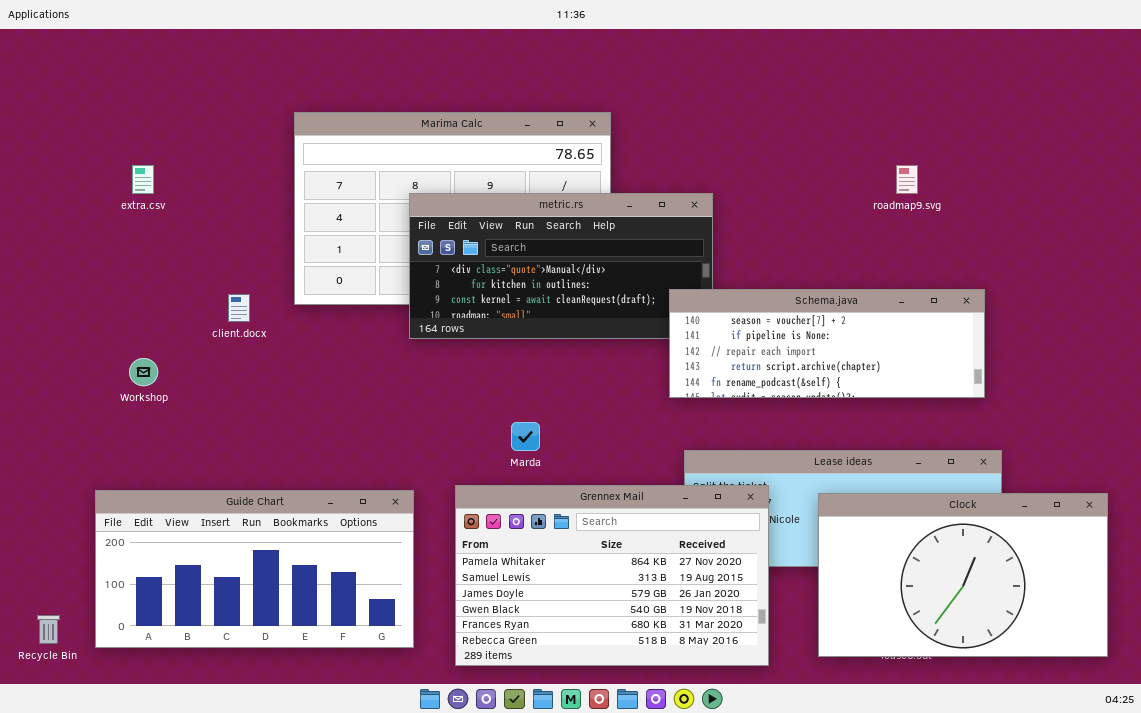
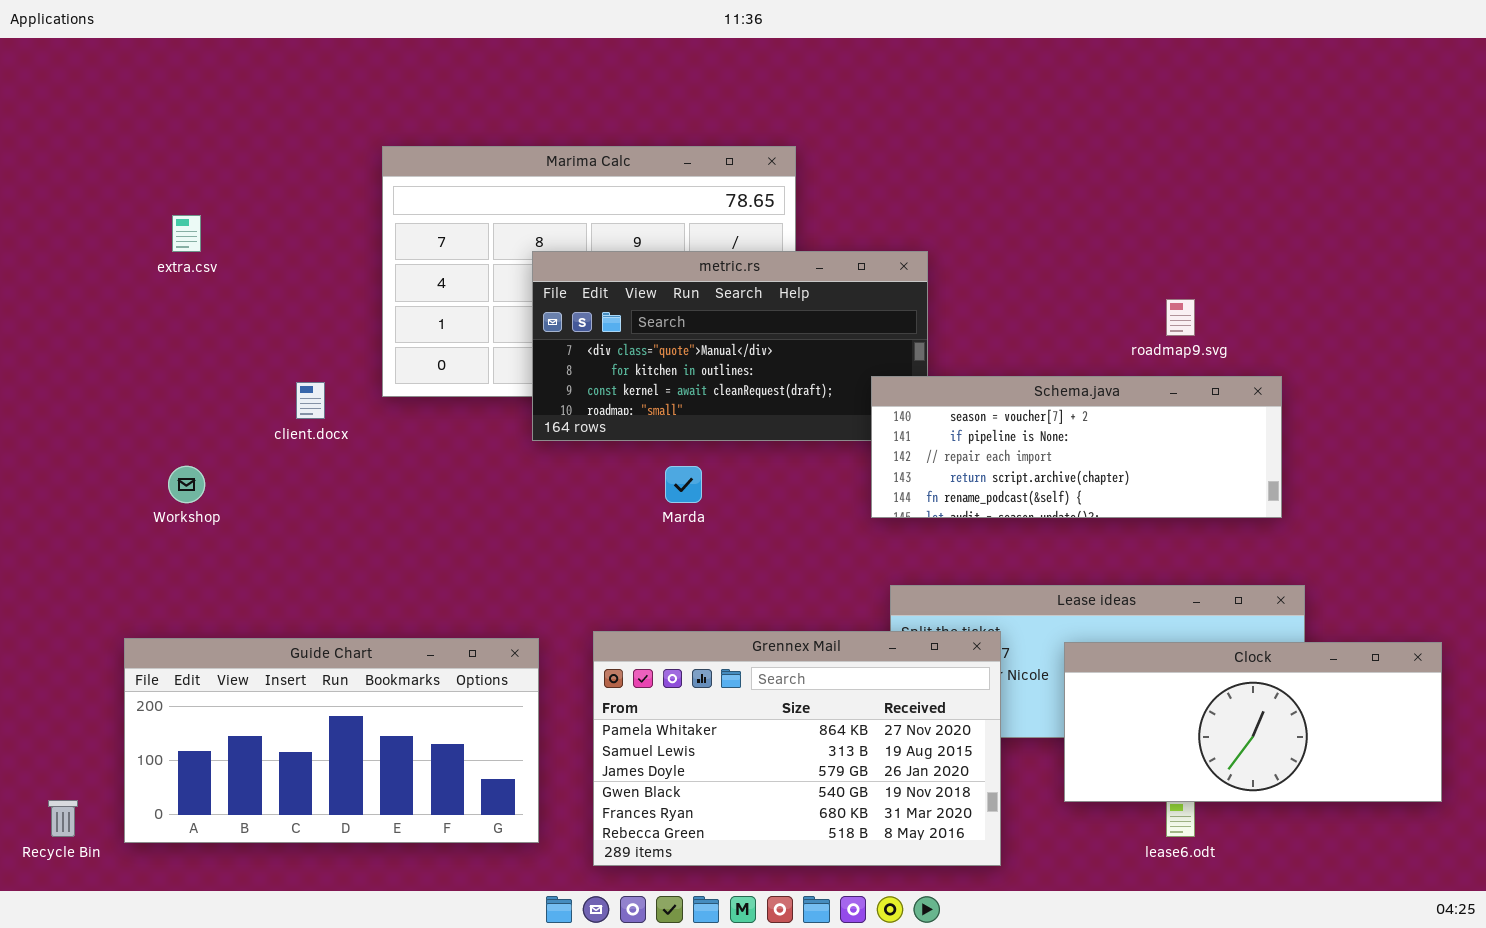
roadmap9.svg: [896,165,918,194] -> [1166,299,1195,336], moved
Marda: [511,422,540,451] -> [665,466,702,503], moved
Clock: [818,493,1108,657] -> [1064,642,1442,802], resized

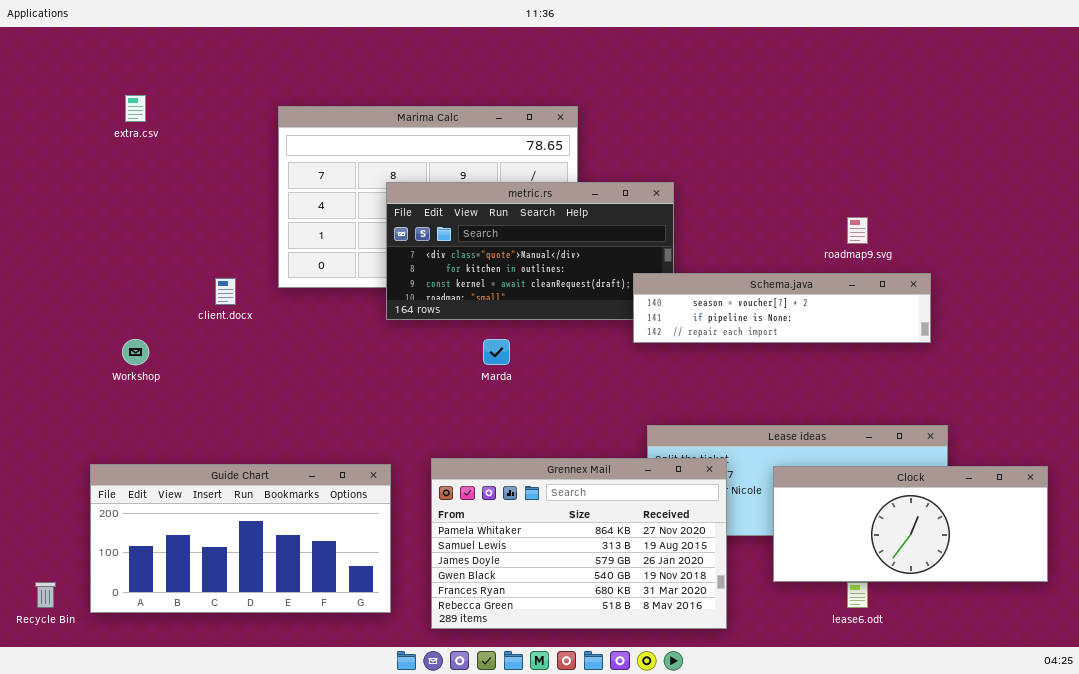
extra.csv: [172,215,201,252] -> [125,95,146,122], moved
Schema.java: [871,376,1282,518] -> [633,273,931,343], resized

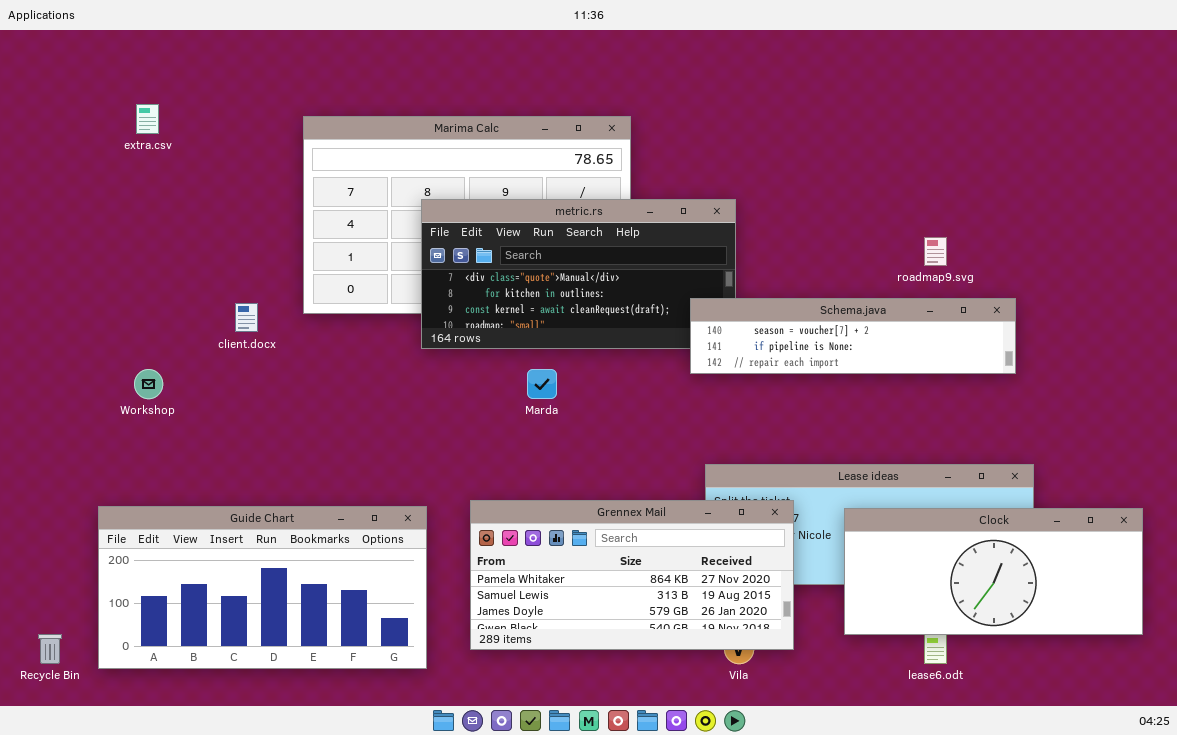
Grennex Mail: [431,458,727,629] -> [470,500,794,650], resized

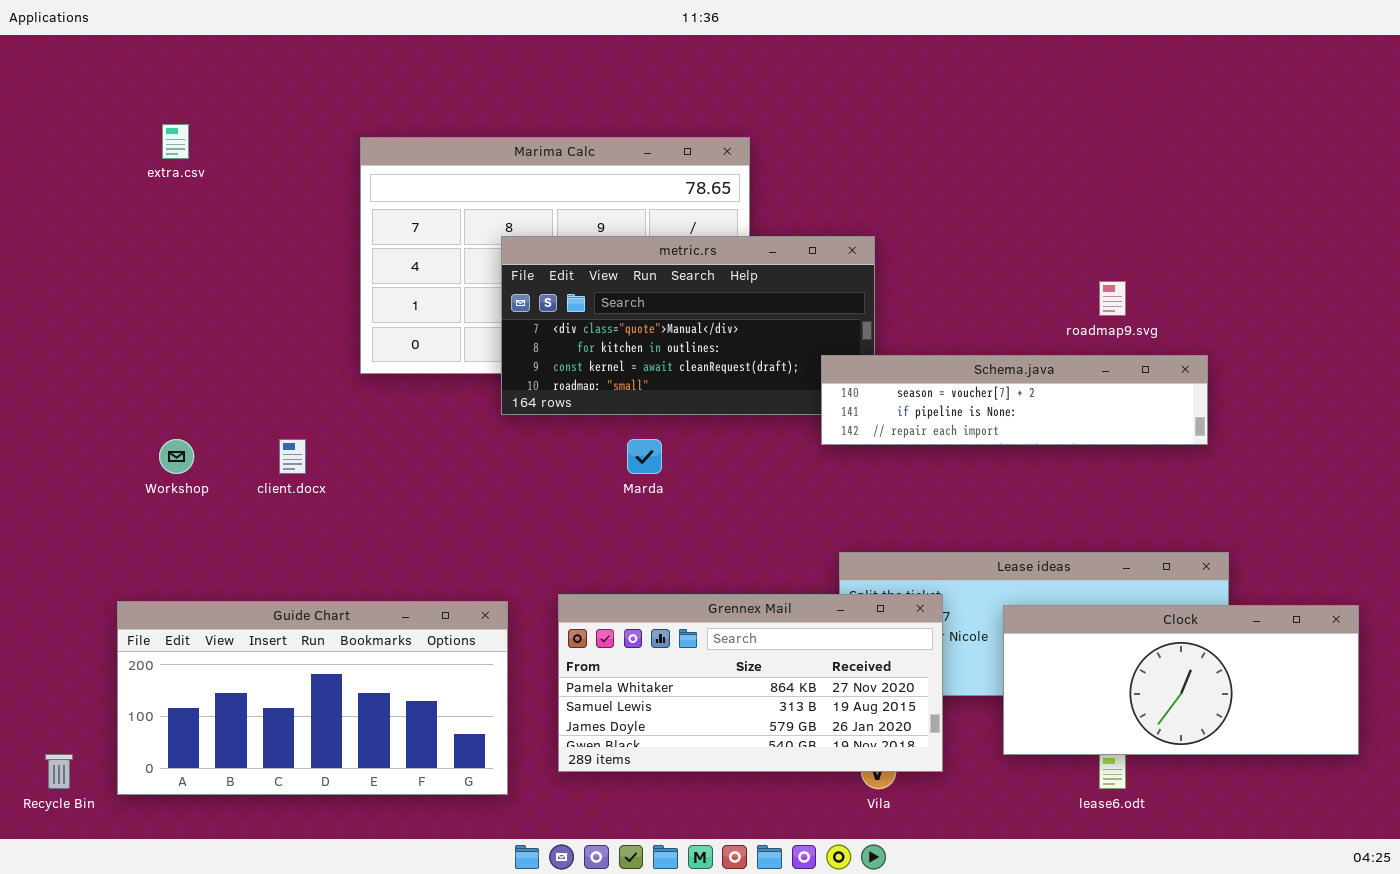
client.docx: [235,303,258,332] -> [279,439,306,474], moved

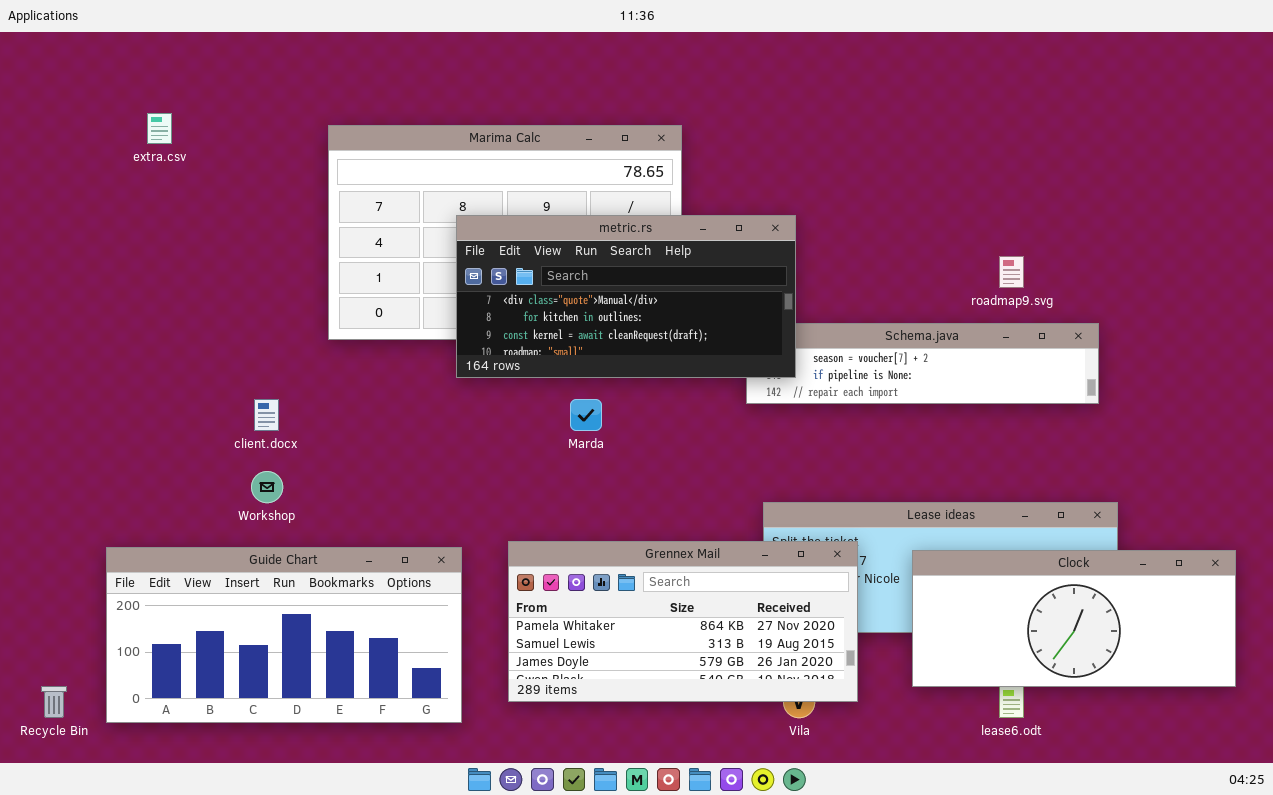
metric.rs: [501,236,875,415] -> [456,215,796,378], raised
Workshop: [159,439,194,474] -> [251,471,283,503], moved

